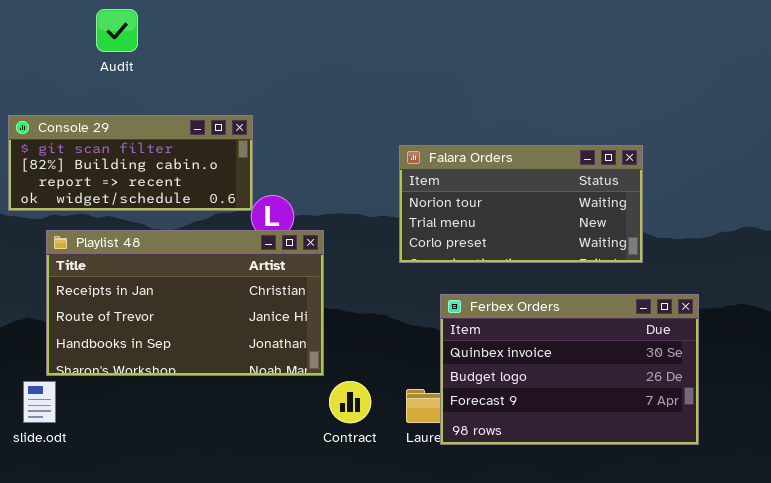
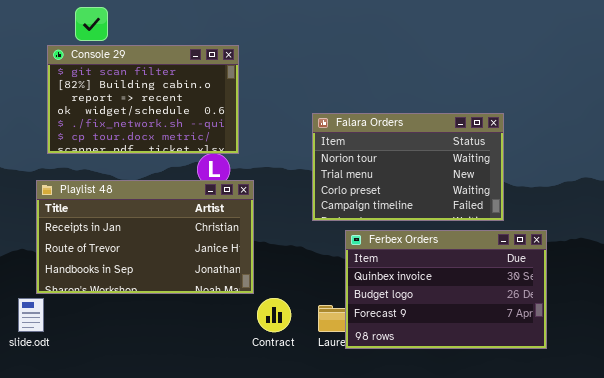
Console 29: [8,115,253,211] -> [47,45,239,154], moved, resized
Falara Orders: [399,145,643,263] -> [312,113,504,221], resized

